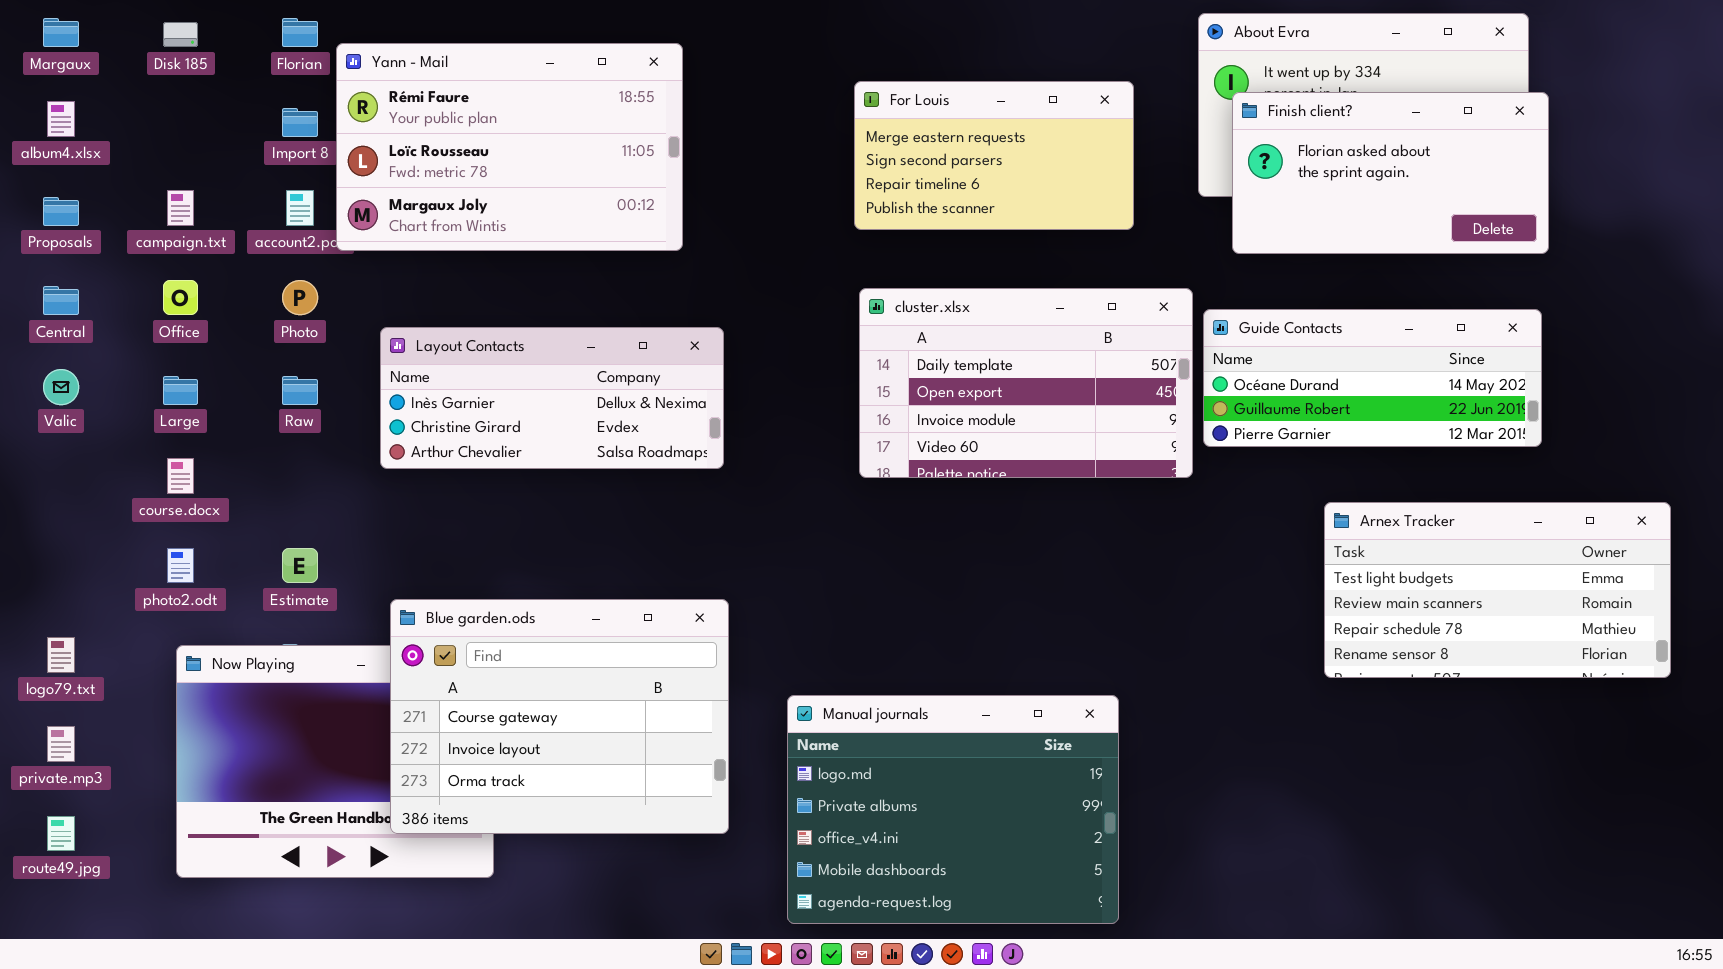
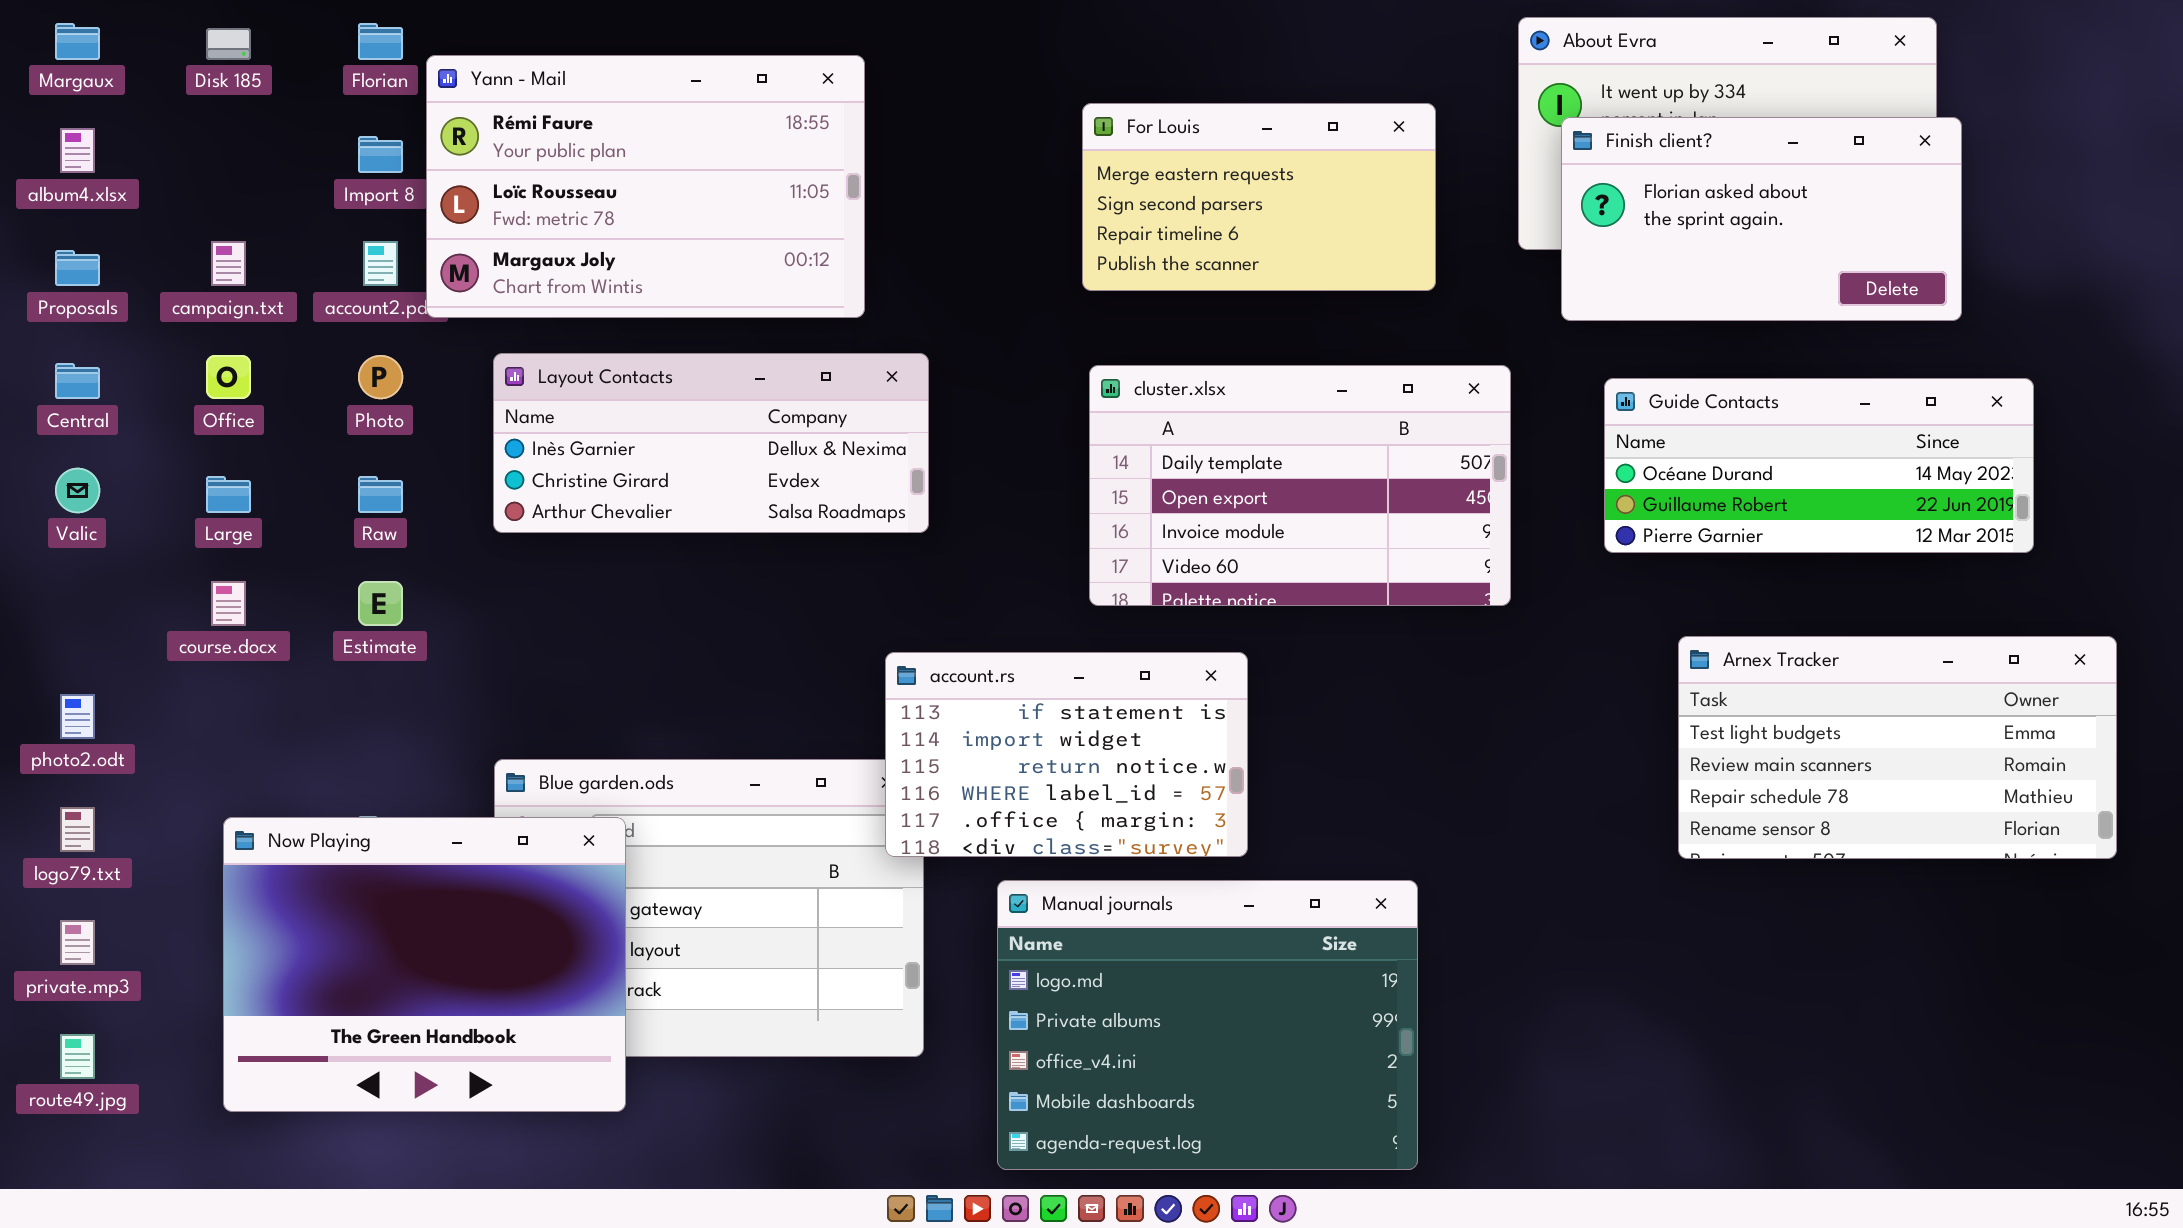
Guide Contacts: [1203,309,1542,447] -> [1604,378,2034,553], moved
Layout Contacts: [380,327,724,469] -> [493,353,929,533], moved
account.rs: none -> [885,652,1248,857], opened
photo2.odt: [167,548,194,583] -> [60,694,95,739], moved
Estimate: [282,548,318,583] -> [358,581,403,626], moved
Now Playing: [176,645,494,878] -> [223,817,626,1112], raised

